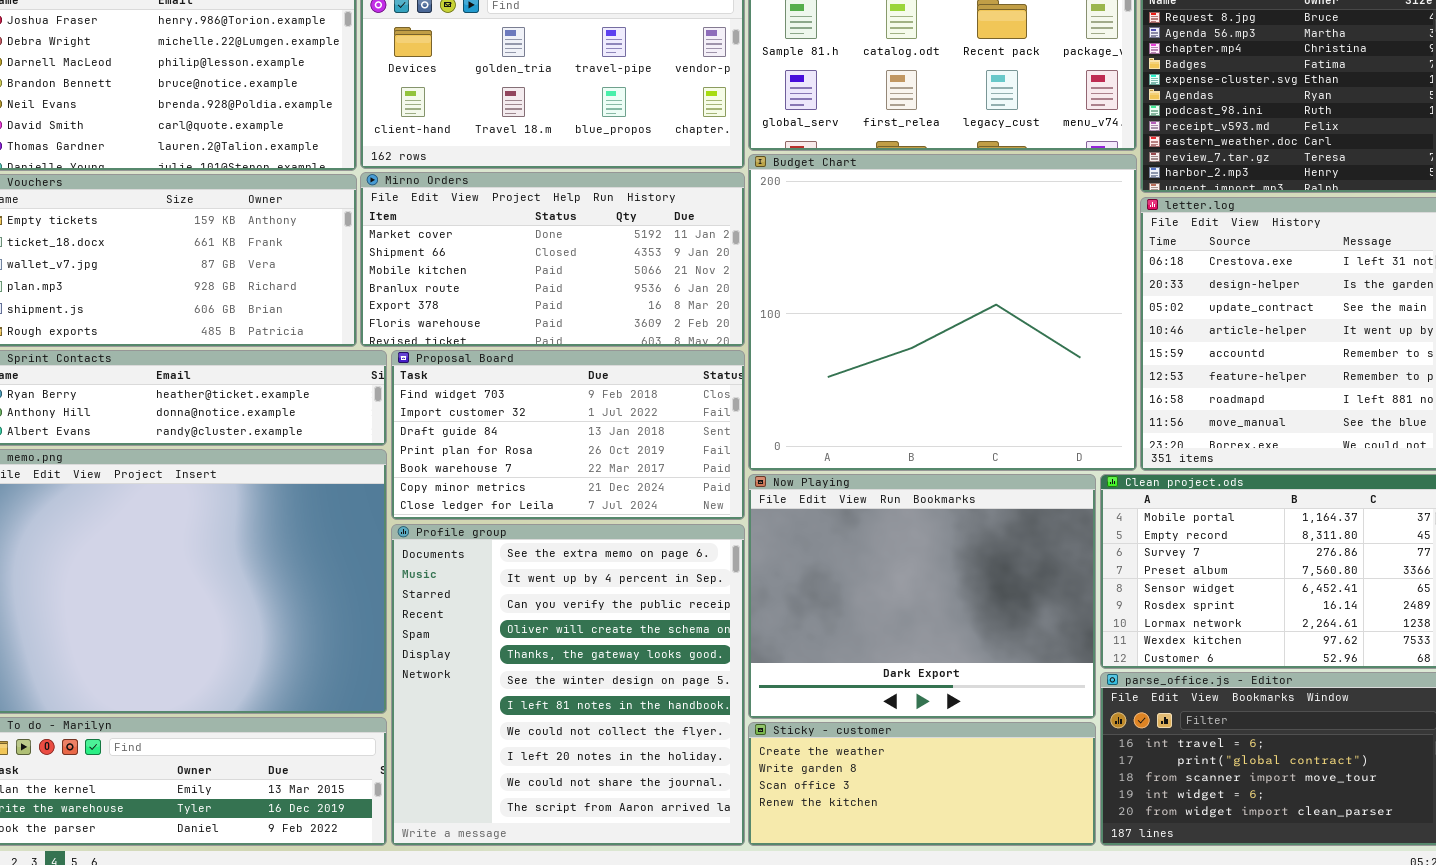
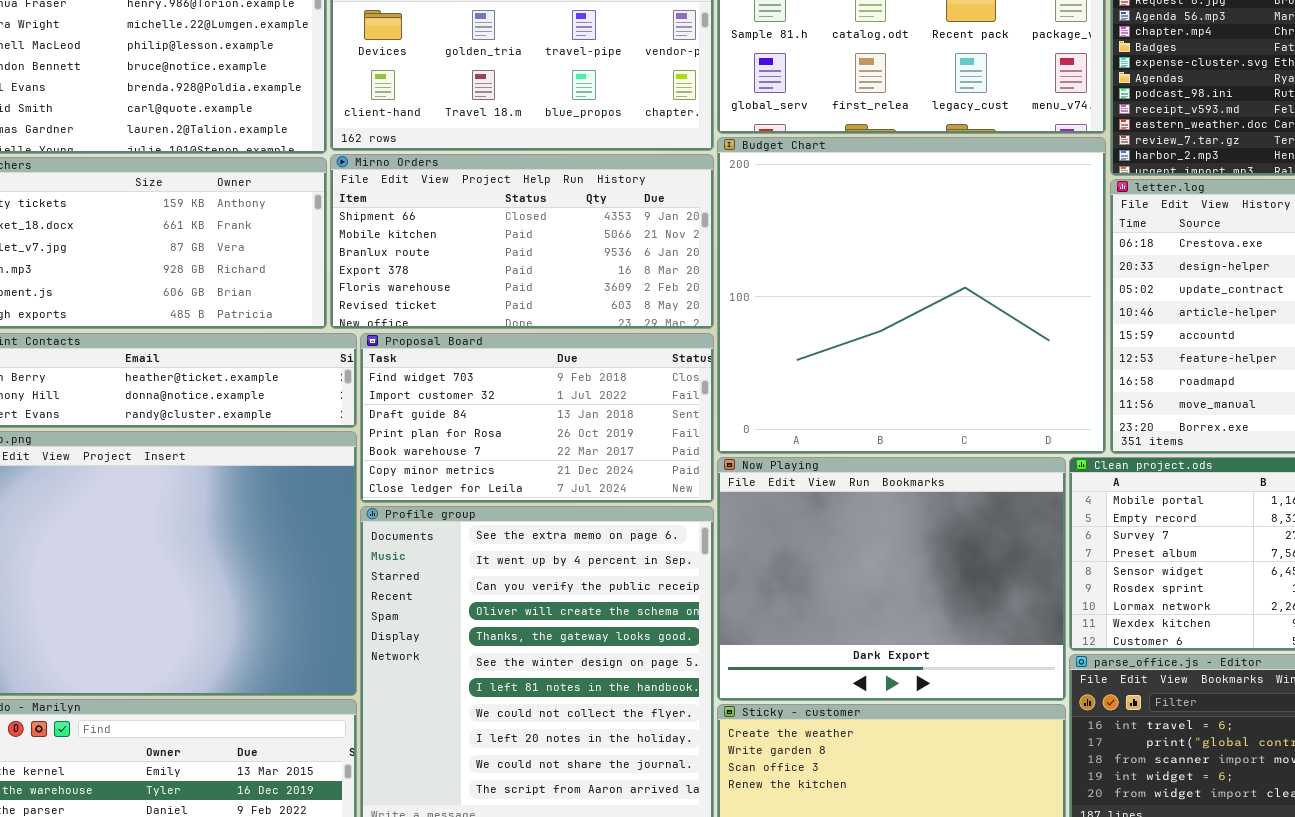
Mirno Orders: [360,172,745,347] -> [330,154,714,329], scrolled down 1 row

